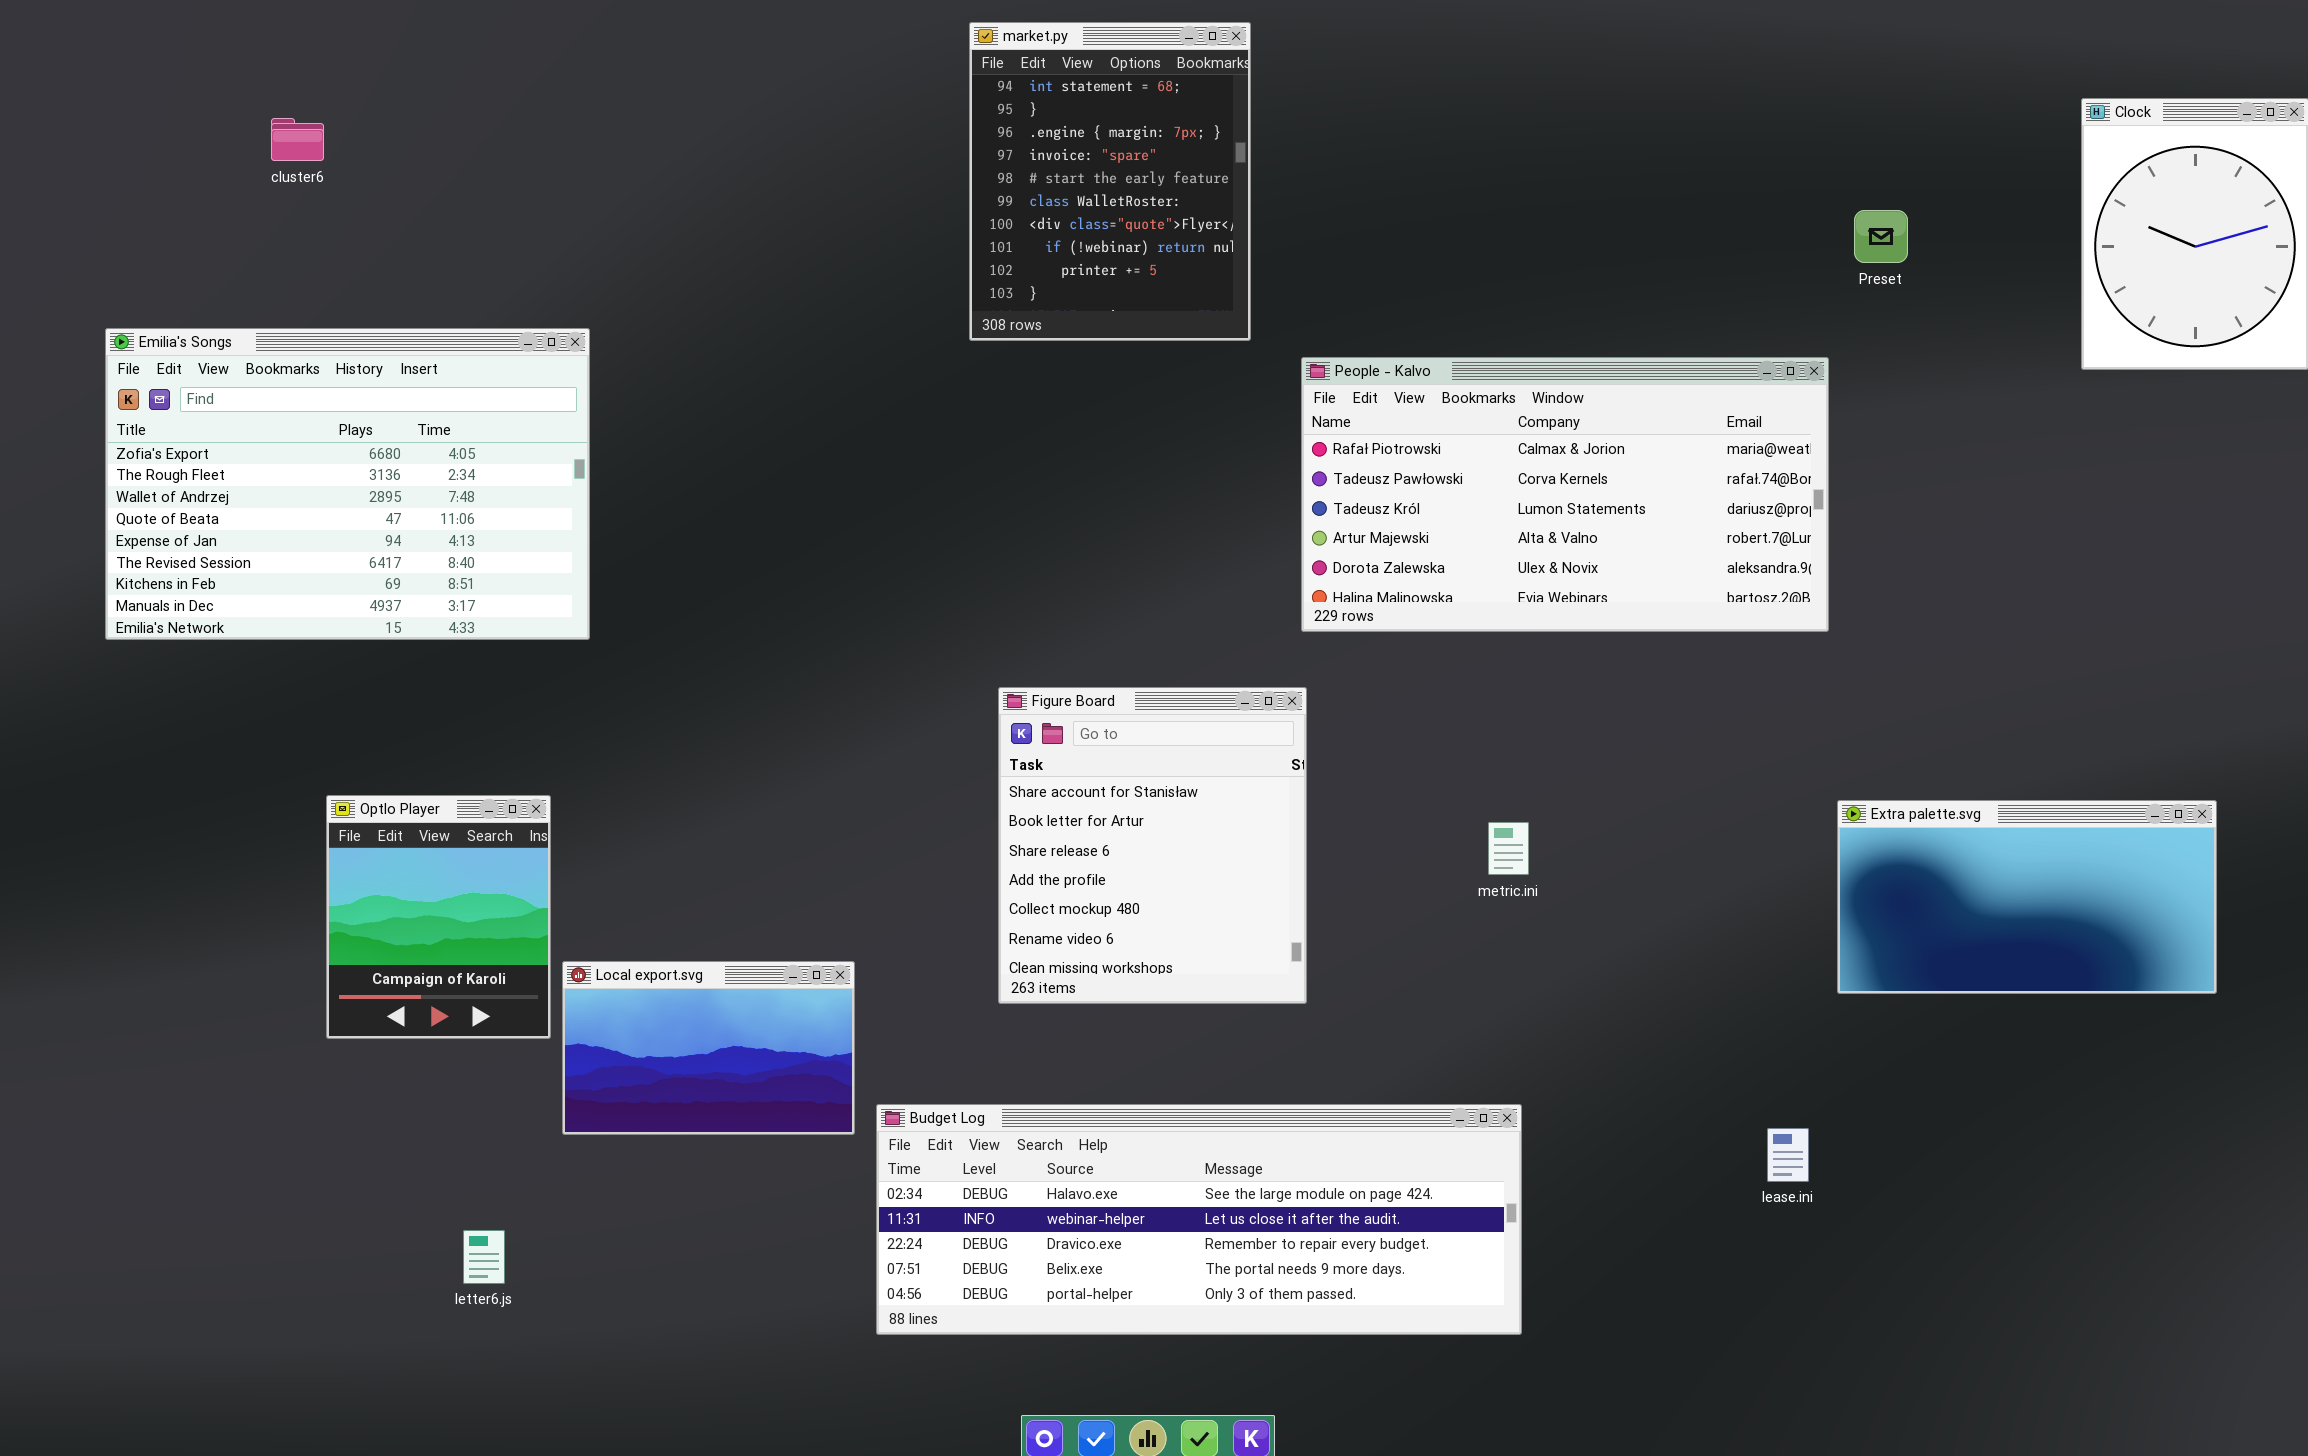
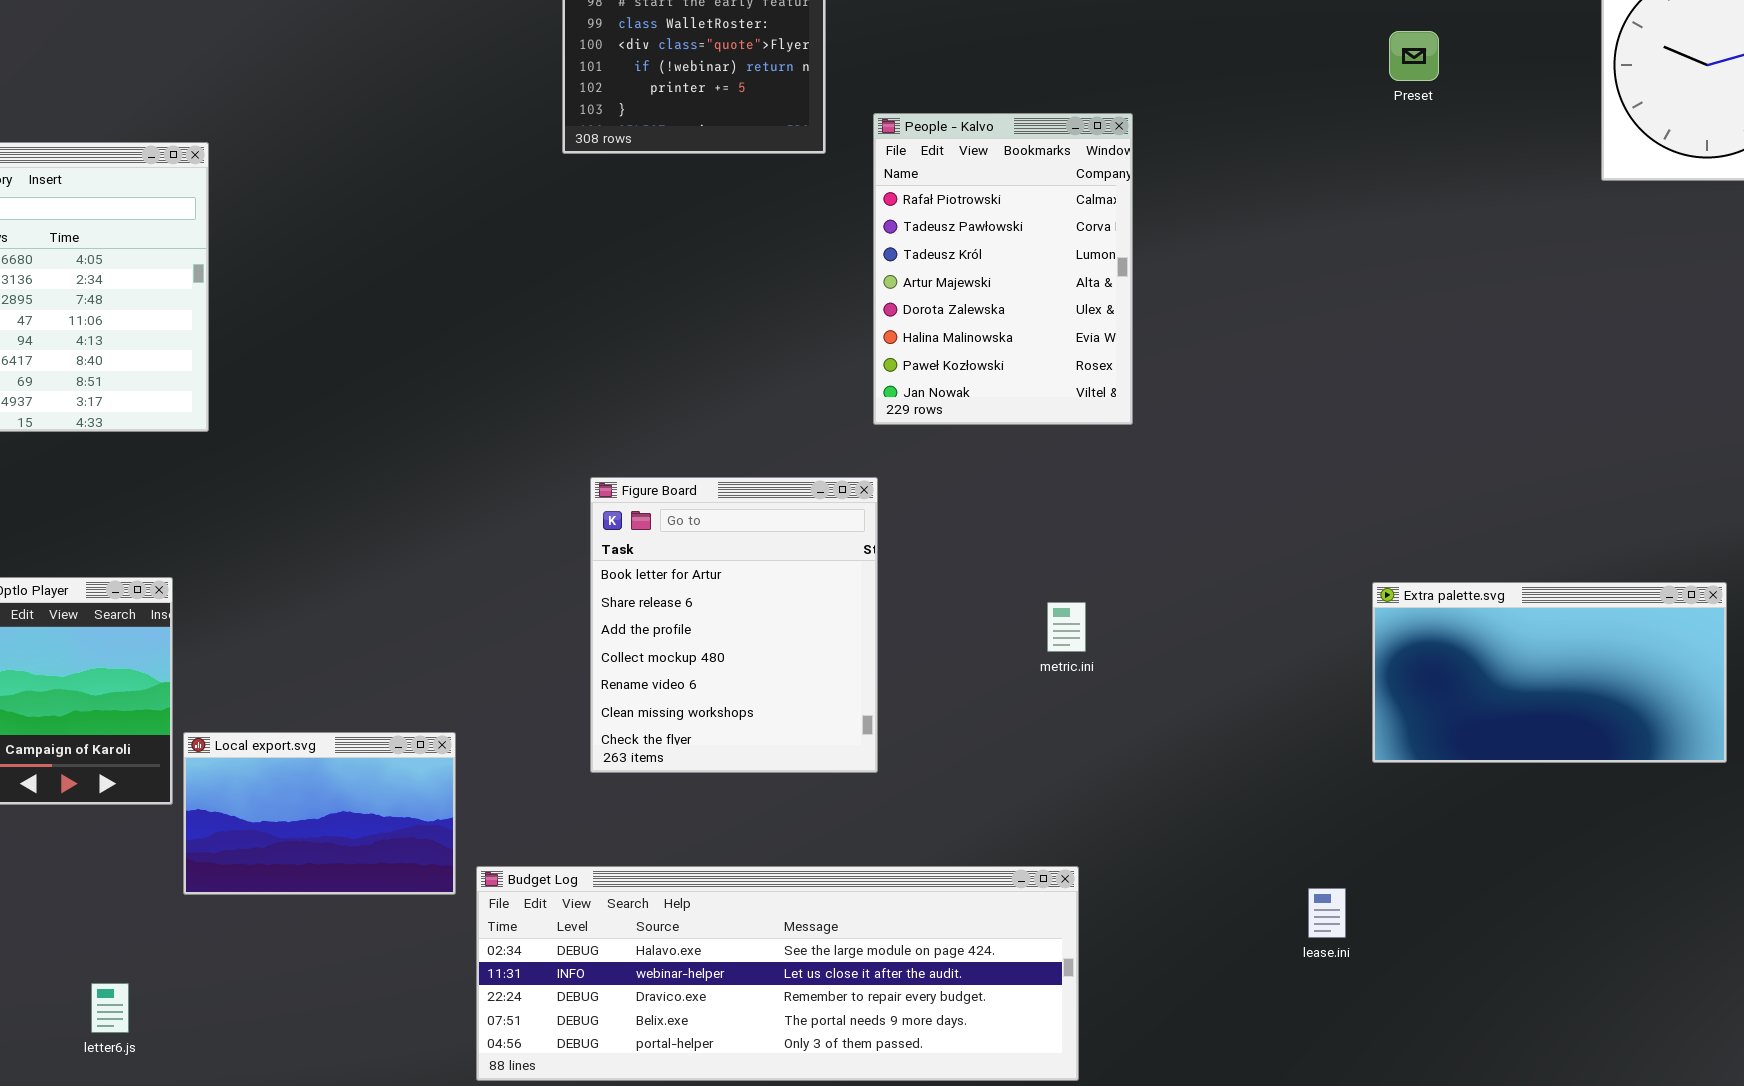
People - Kalvo: [1301,357,1829,632] -> [873,113,1133,425], resized
Figure Board: [998,687,1307,1004] -> [590,477,878,773], scrolled down 1 row

